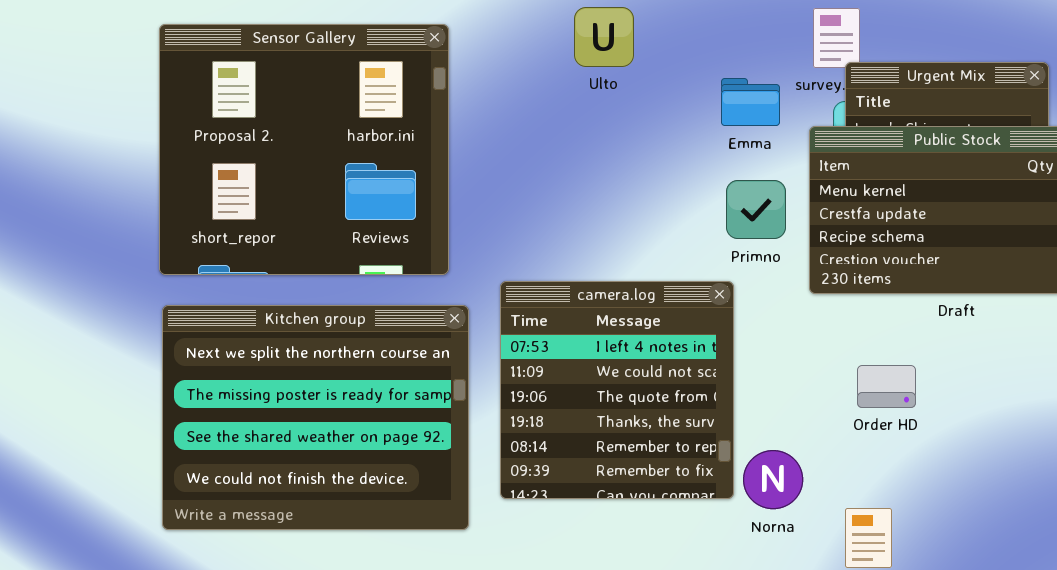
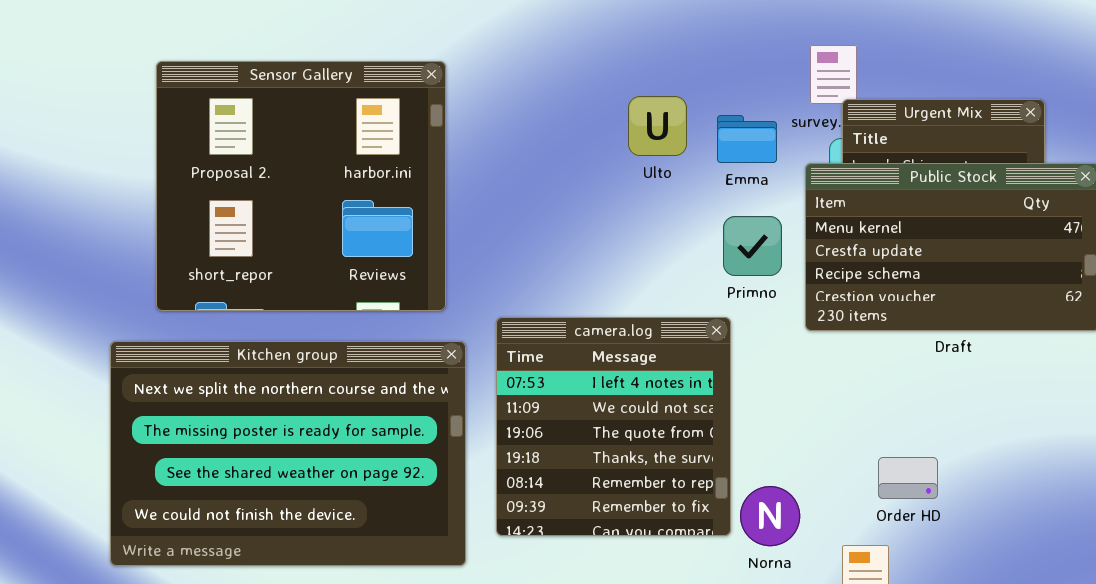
Ulto: [574,7,634,67] -> [628,96,687,156], moved
Kitchen group: [162,305,469,530] -> [110,341,466,566], resized
Order HD: [857,365,916,408] -> [878,457,938,499], moved

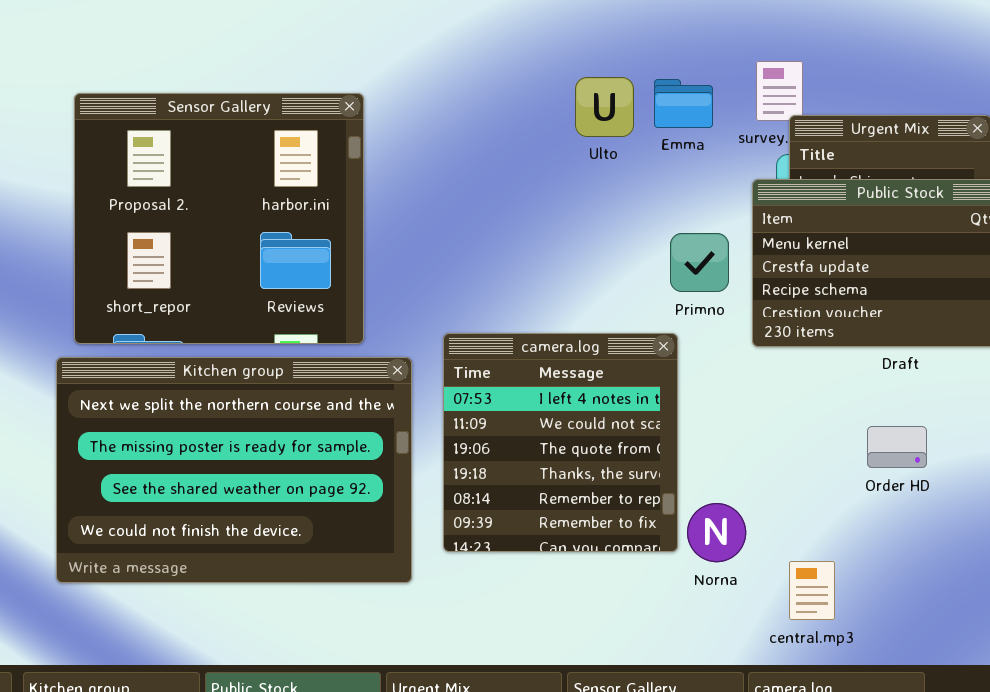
Sensor Gallery: [156,61,446,311] -> [74,93,364,344], moved
Ulto: [628,96,687,156] -> [575,77,634,137], moved
Emma: [717,115,777,163] -> [654,79,713,128], moved
Order HD: [878,457,938,499] -> [867,426,927,468], moved

